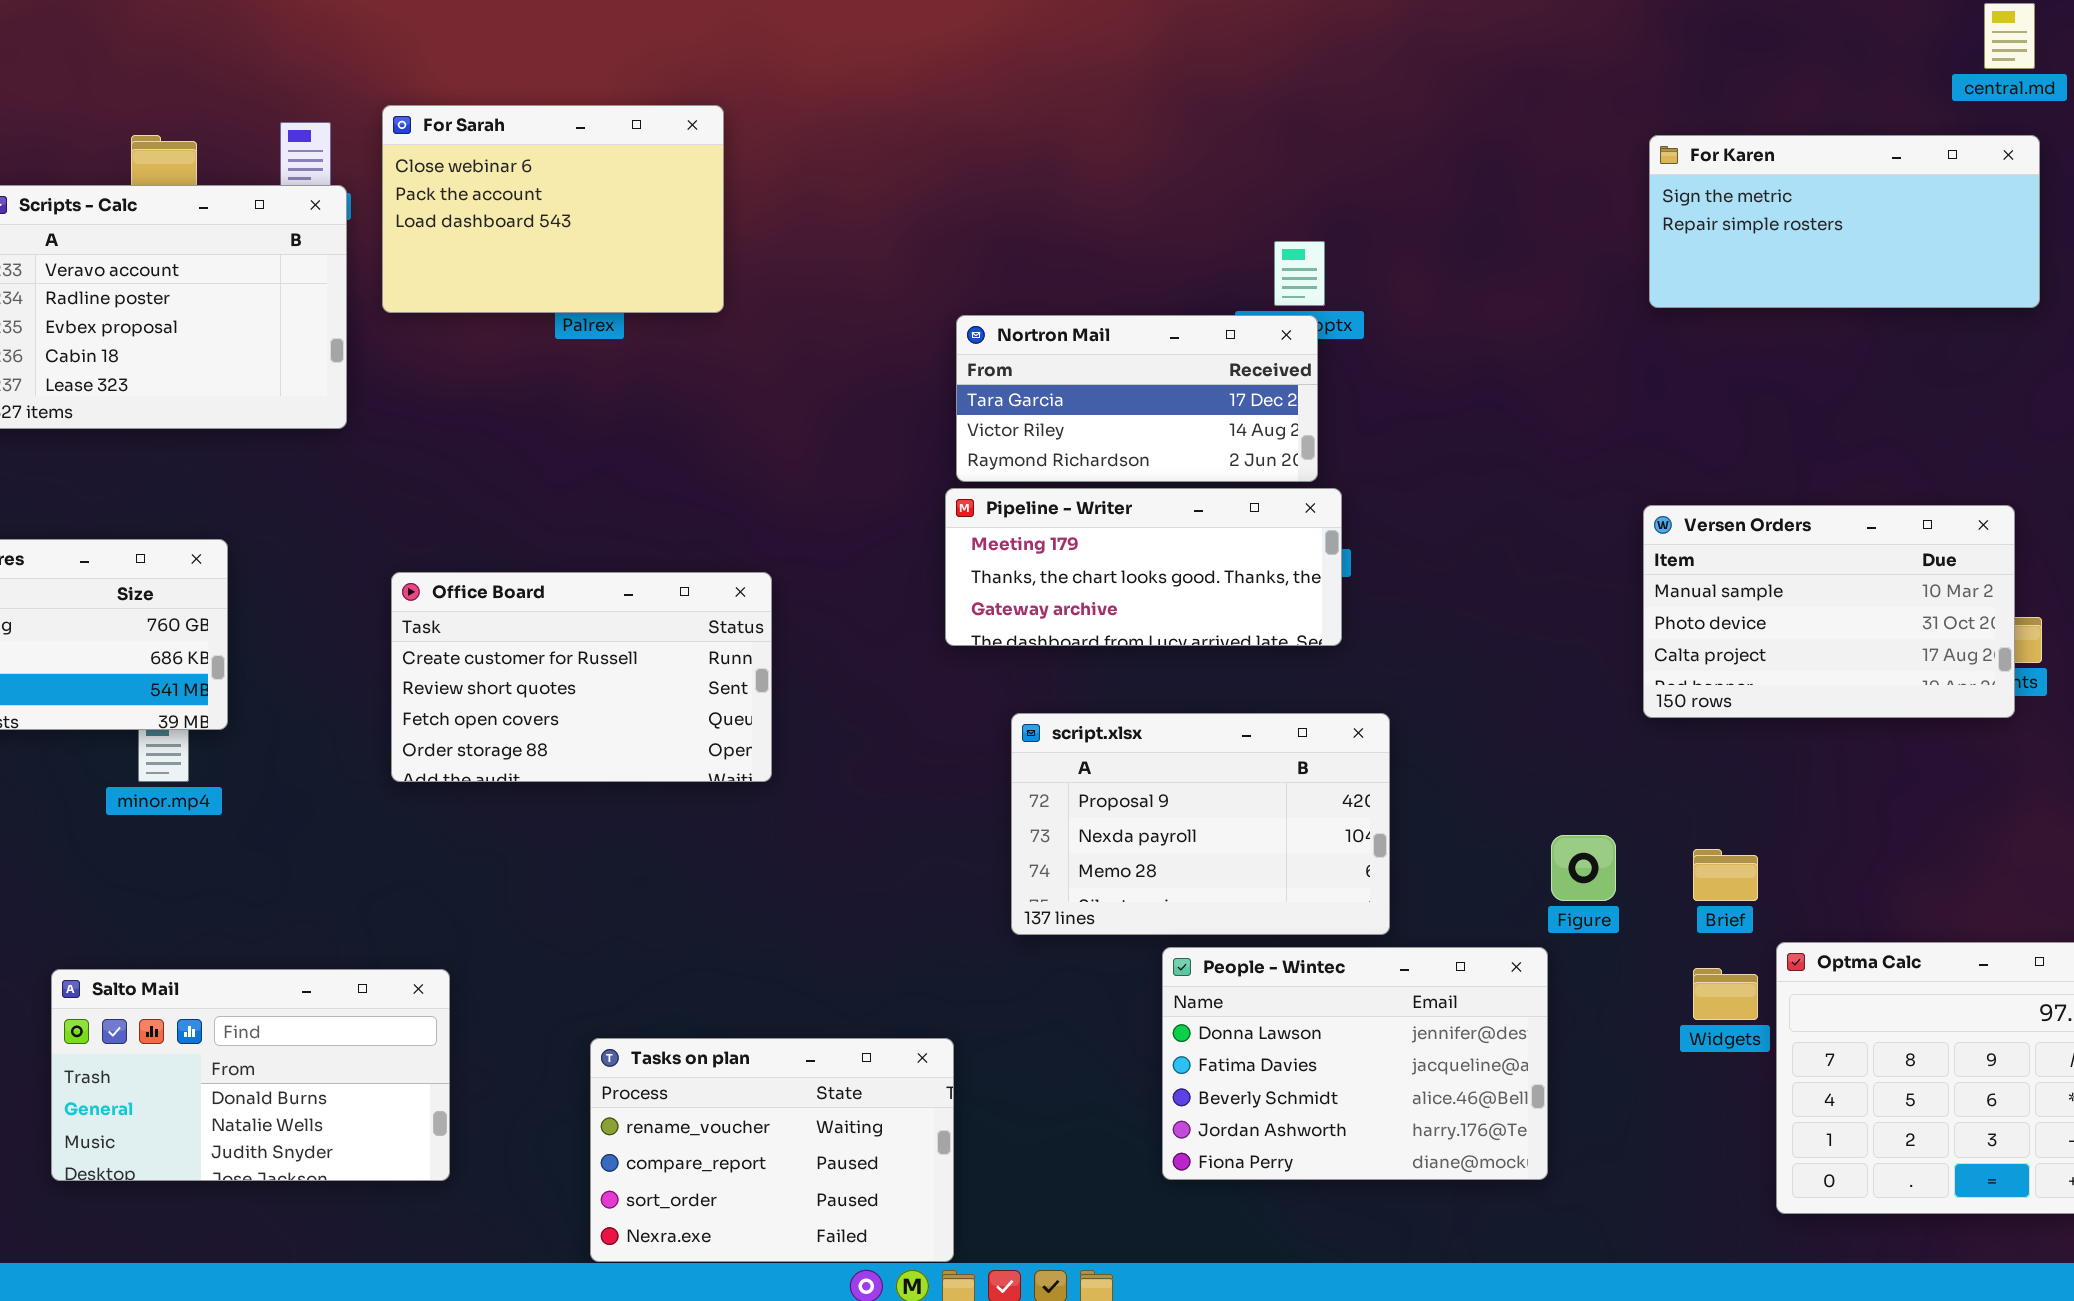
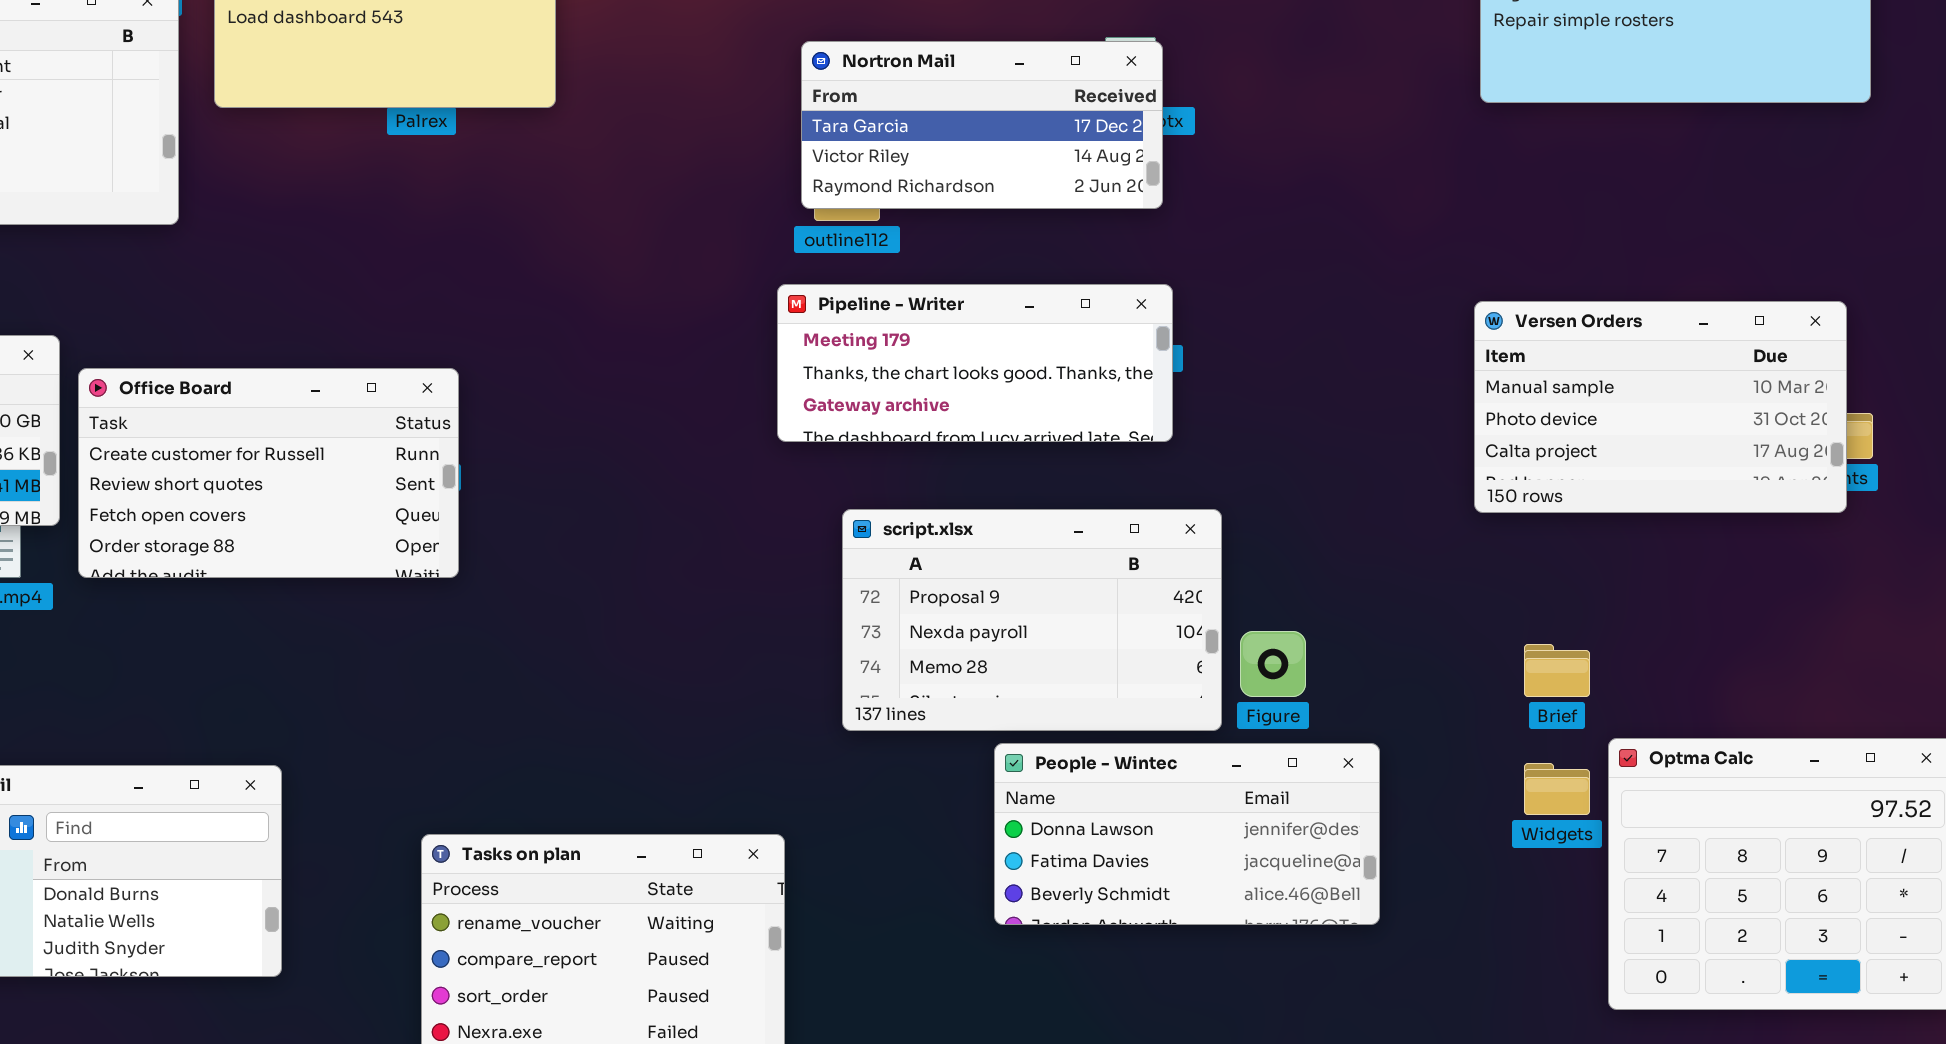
Nortron Mail: [956,315,1318,482] -> [801,41,1163,209], moved
Office Board: [391,572,772,782] -> [78,368,459,578], moved
Figure: [1551,835,1616,901] -> [1240,631,1306,697], moved
People - Wintec: [1162,947,1548,1180] -> [994,743,1380,925], resized

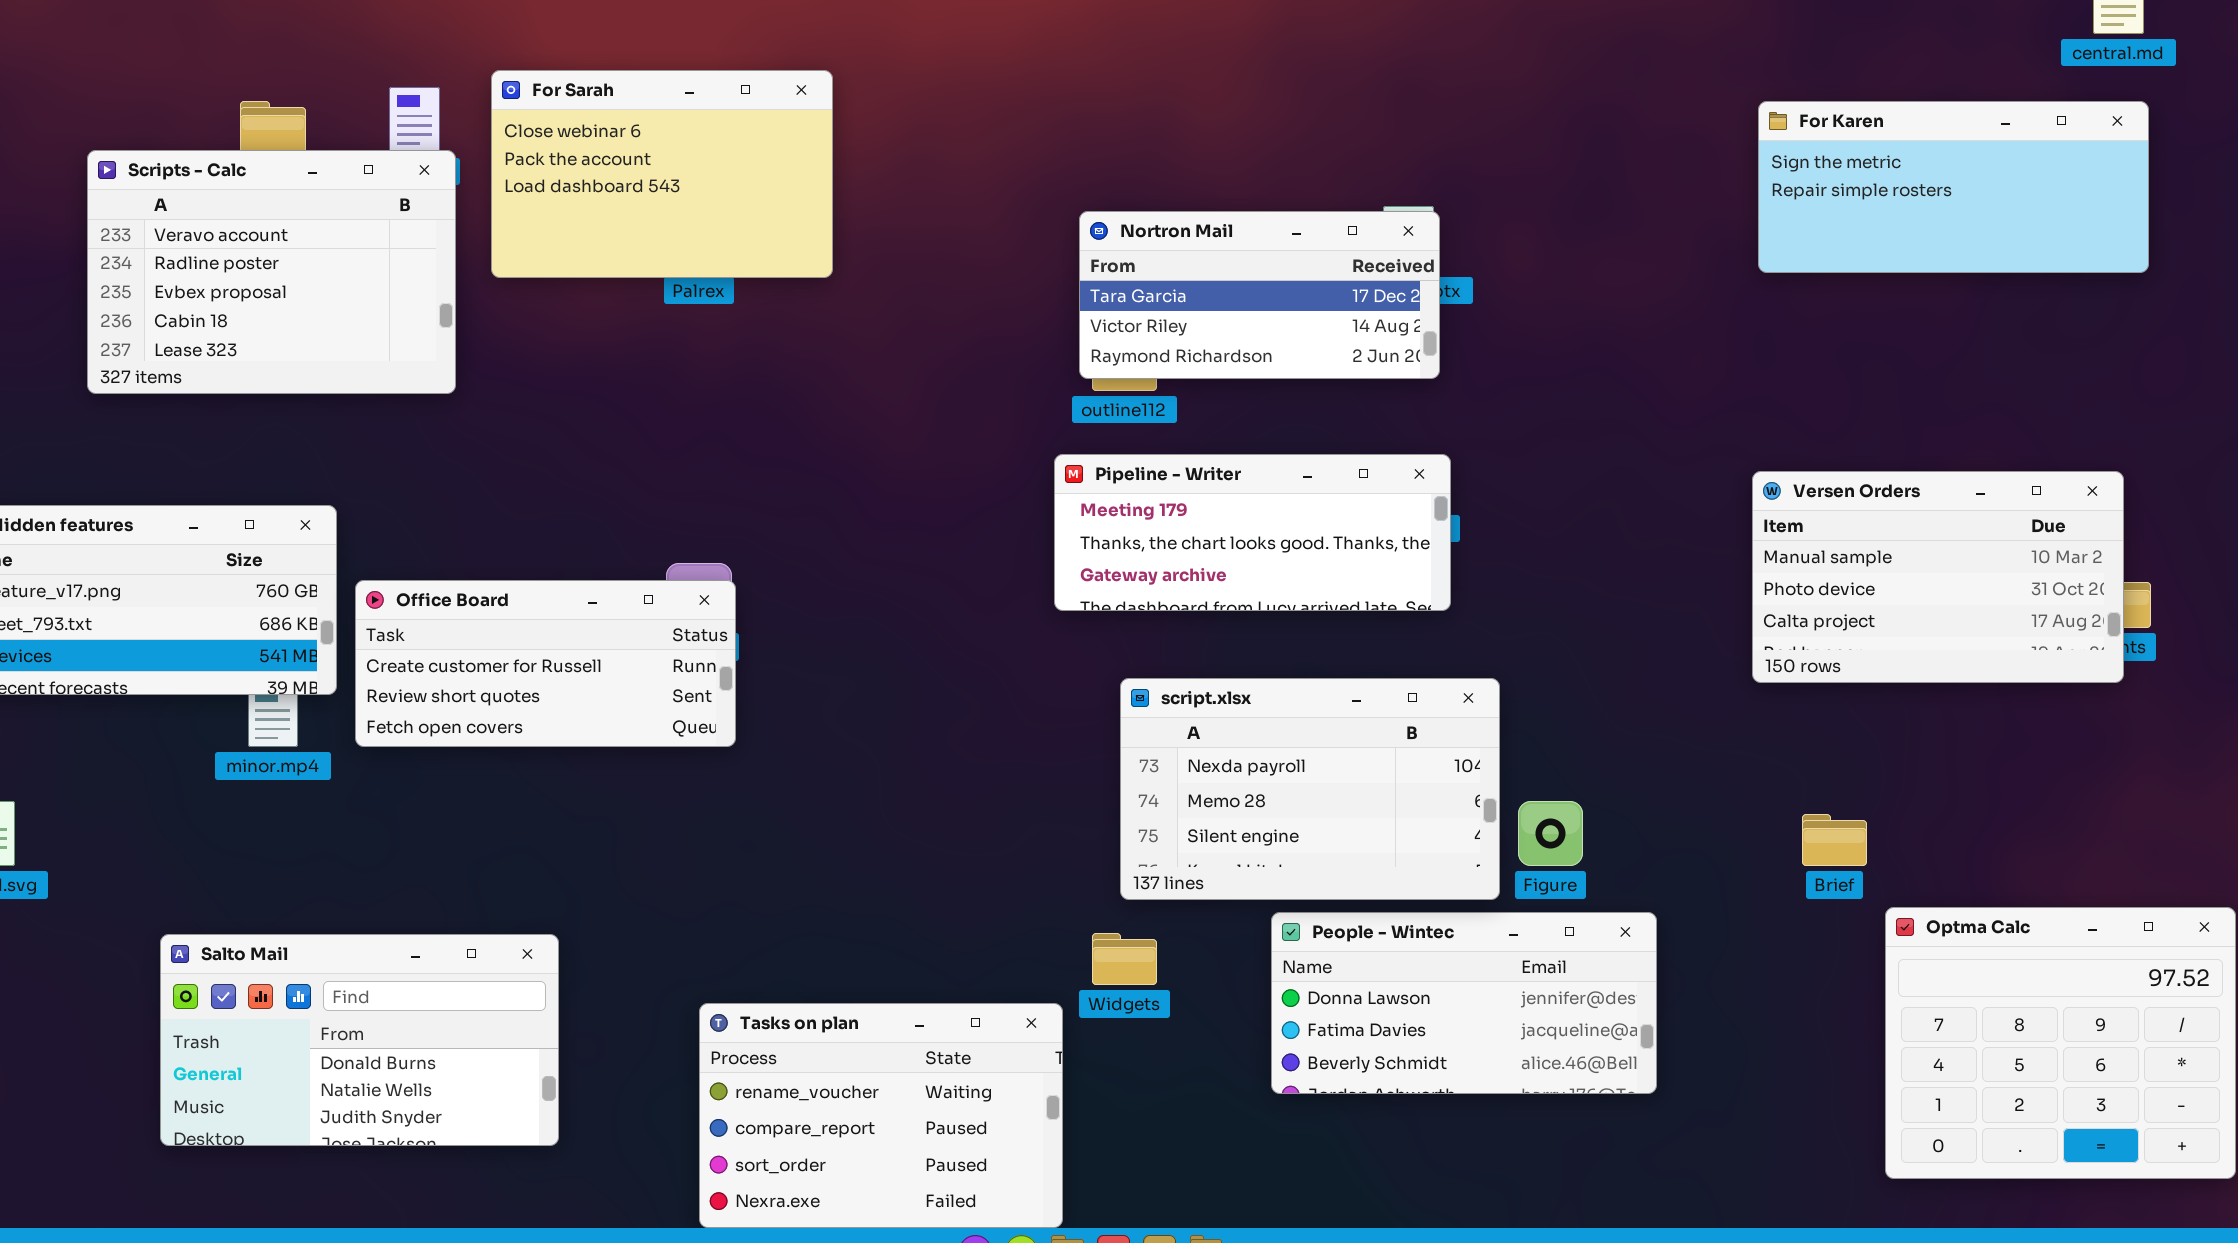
Office Board: [78,368,459,578] -> [355,580,736,747], resized
script.xlsx: [842,509,1222,731] -> [1120,678,1500,900], scrolled down 1 row
Widgets: [1524,763,1590,815] -> [1092,933,1157,985], moved

